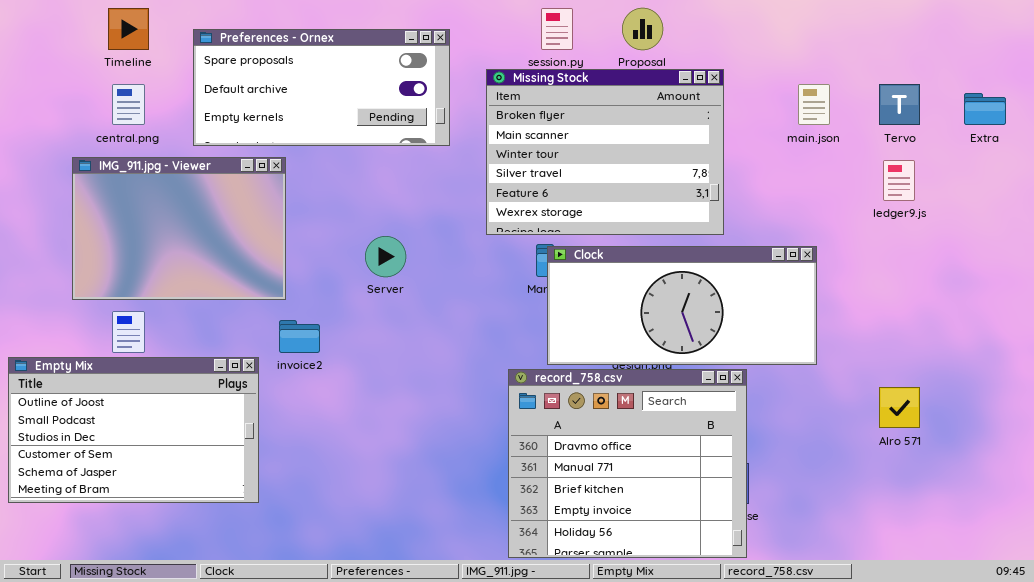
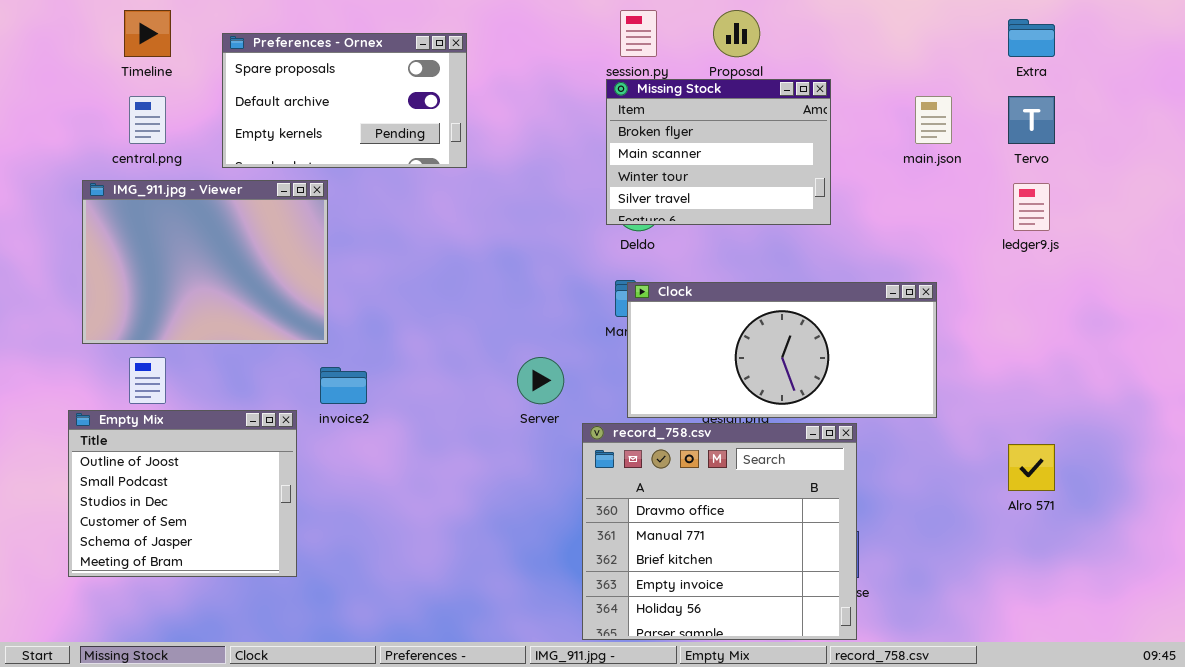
Preferences - Ornex: [193,29,450,146] -> [222,33,467,168], resized
Missing Stock: [486,69,724,235] -> [606,79,831,225], resized
Extra: [964,93,1006,125] -> [1008,19,1055,57], moved
Server: [365,236,406,277] -> [517,357,564,404], moved
Empty Mix: [8,357,259,503] -> [68,410,297,577], resized

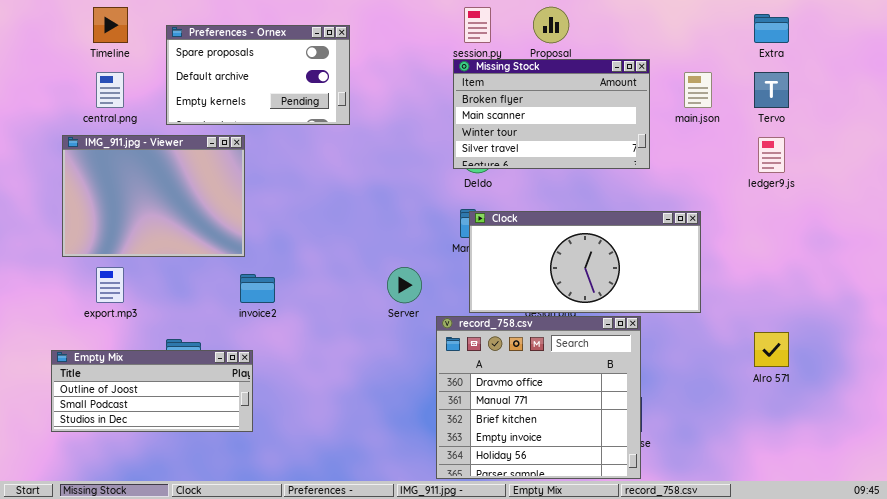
Missing Stock: [606,79,831,225] -> [453,59,650,169], resized
Empty Mix: [68,410,297,577] -> [51,350,253,432], resized

